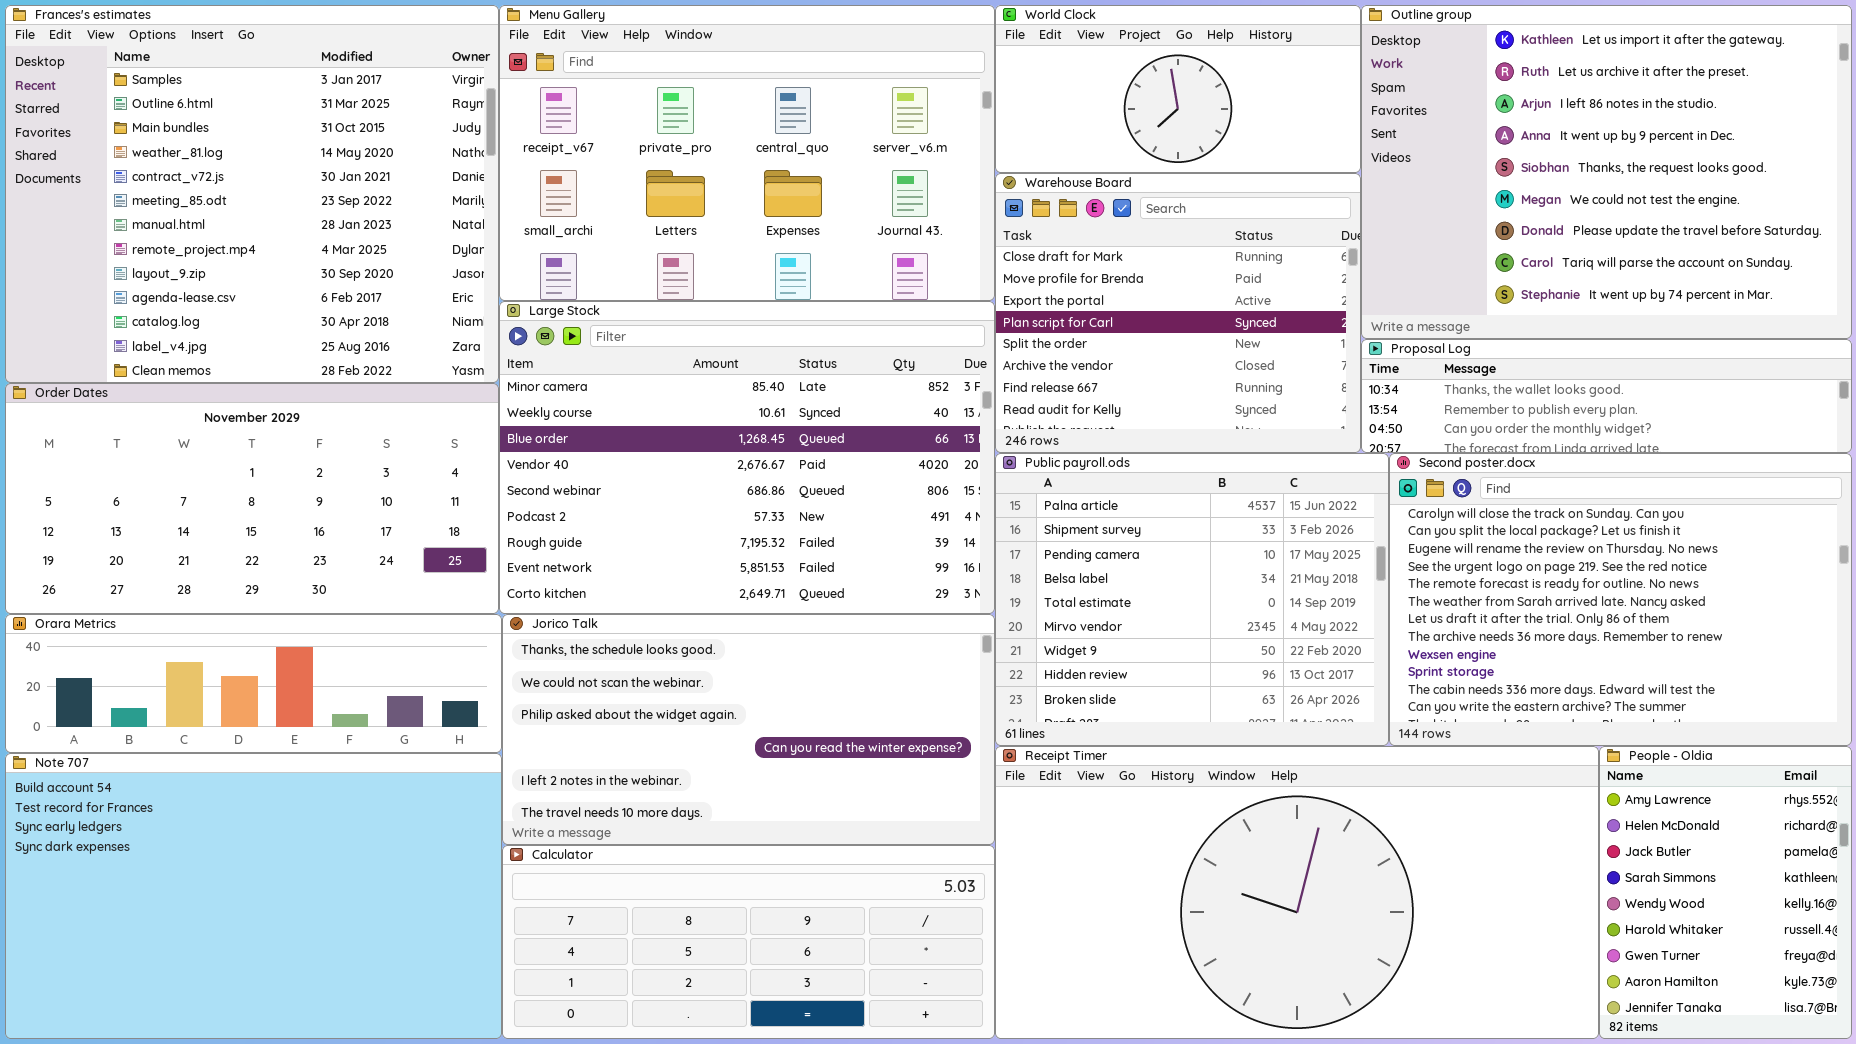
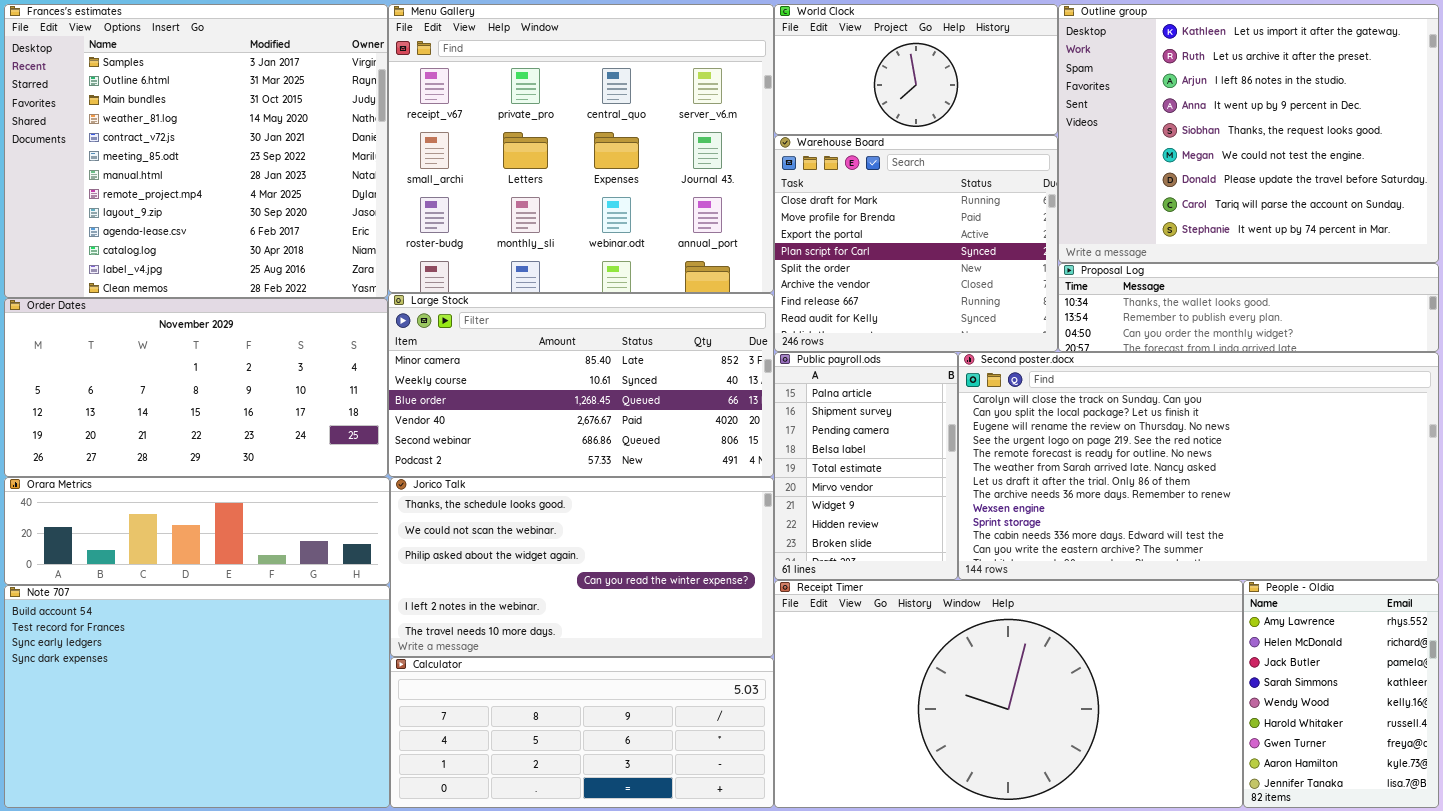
Menu Gallery: [499,5,995,301] -> [388,4,774,293], resized
Large Stock: [499,301,995,614] -> [388,293,774,477], resized
Public payroll.ods: [995,453,1389,746] -> [774,352,958,580], resized
Second poster.docx: [1389,453,1852,746] -> [958,352,1439,580], resized

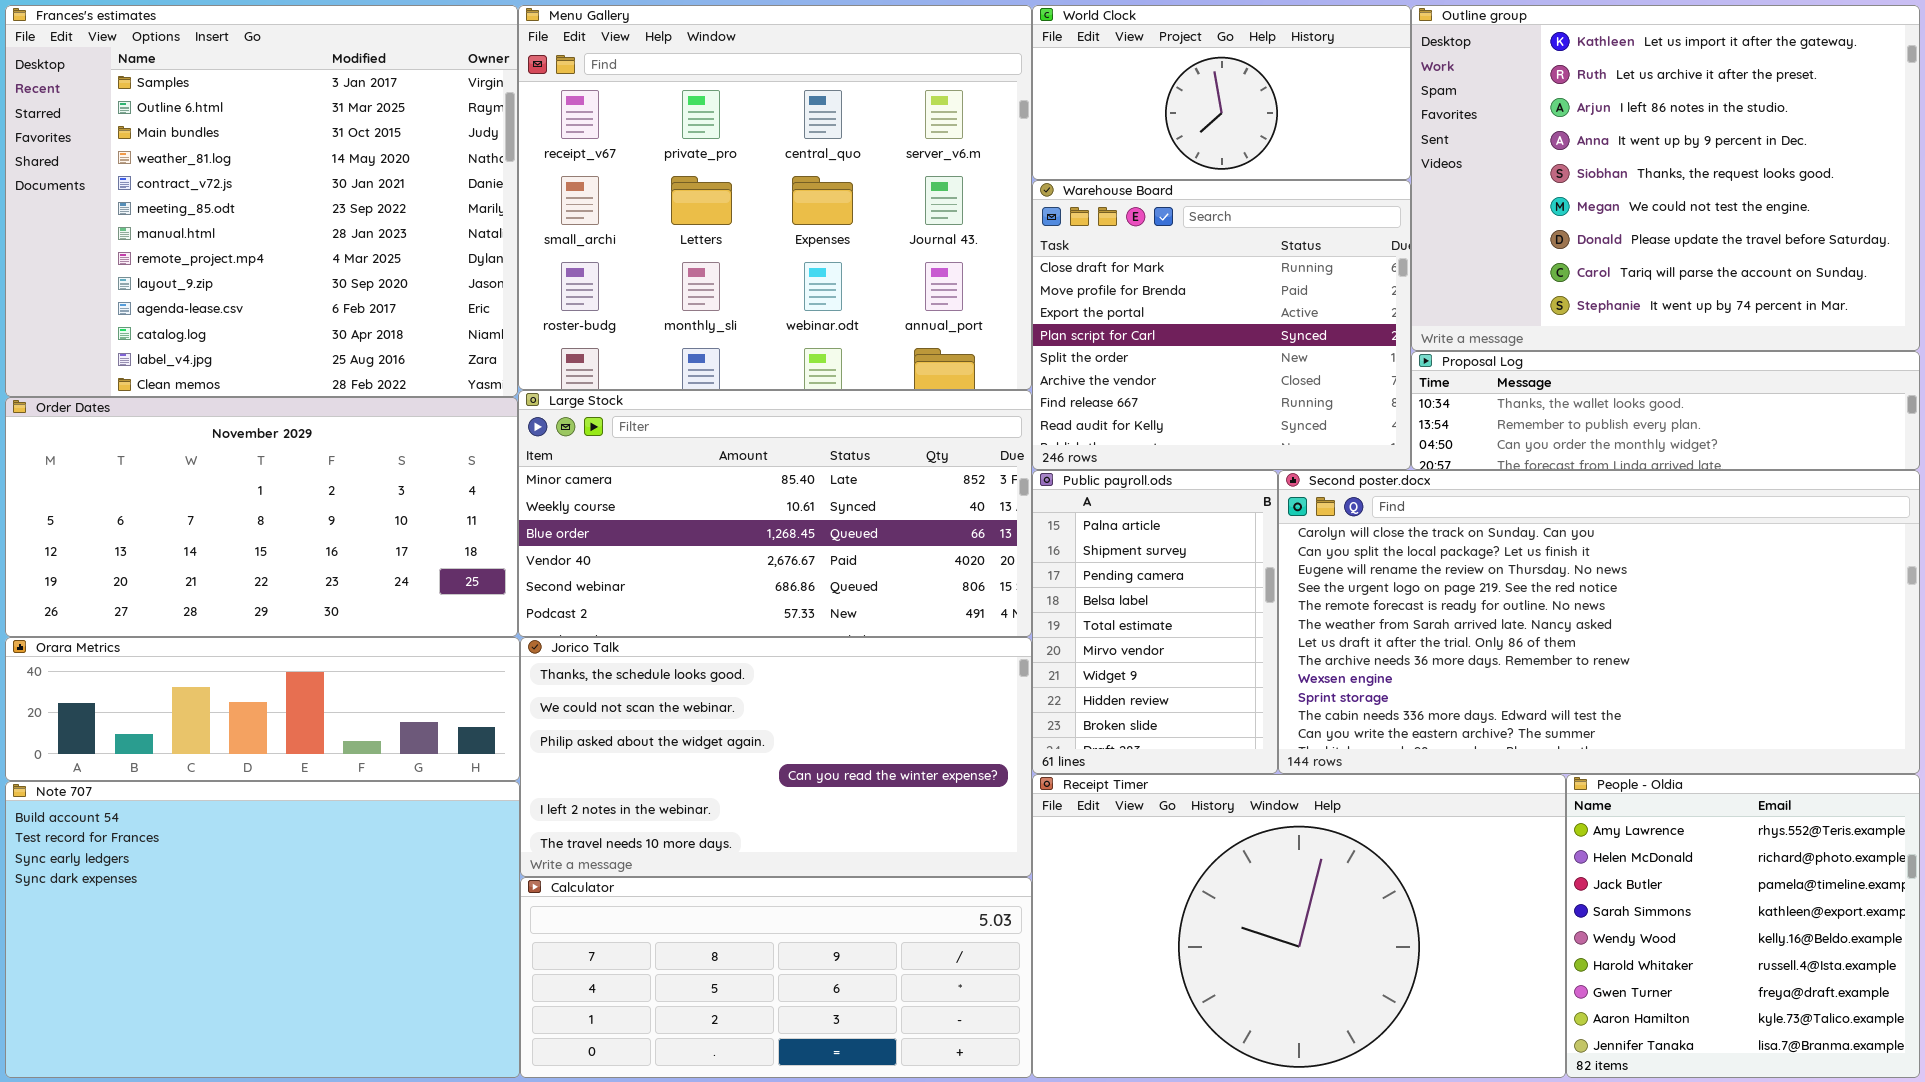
Receipt Timer: [774,580,1243,808] -> [1032,774,1566,1078], resized
People - Oldia: [1243,580,1439,808] -> [1566,774,1920,1078], resized

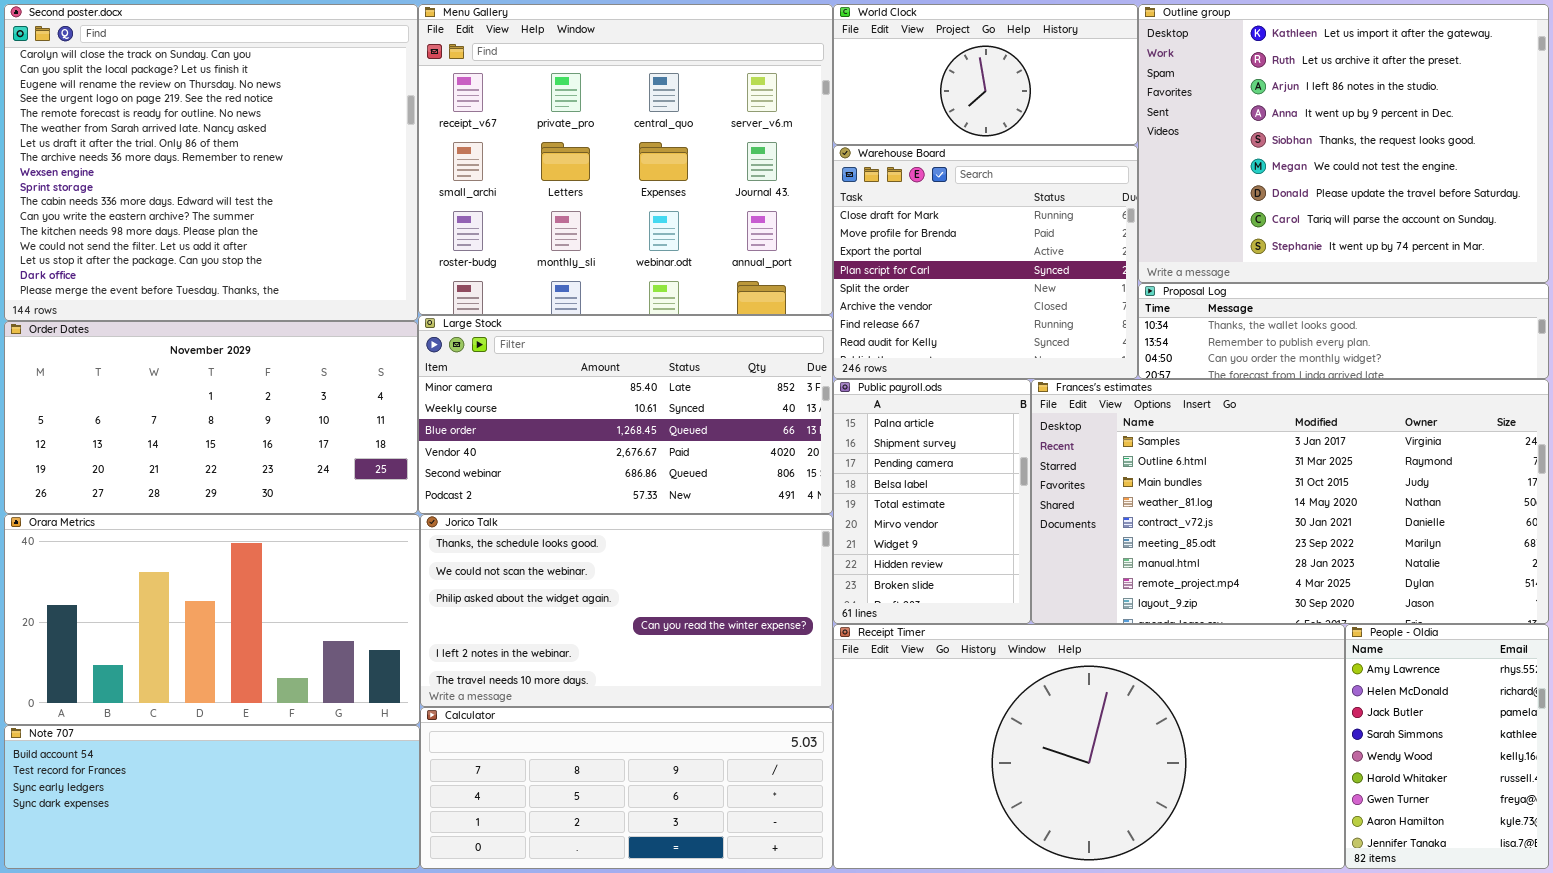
Frances's estimates: [5,5,518,397] -> [1031,379,1549,624], moved, resized
Second poster.docx: [1278,470,1920,774] -> [4,4,418,321], moved, resized
Orara Metrics: [5,637,520,781] -> [4,514,420,725], resized
Receipt Timer: [1032,774,1566,1078] -> [833,624,1345,869], resized
People - Oldia: [1566,774,1920,1078] -> [1345,624,1549,869], resized
Note 707: [5,781,520,1078] -> [4,725,420,869], resized

